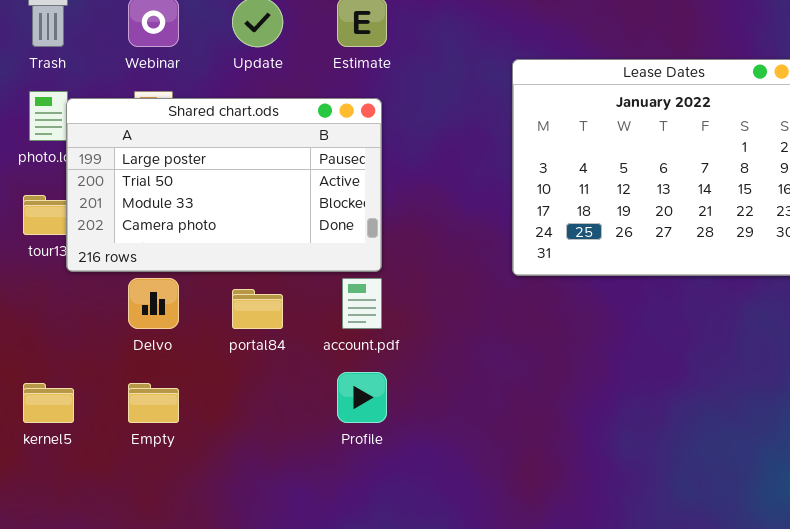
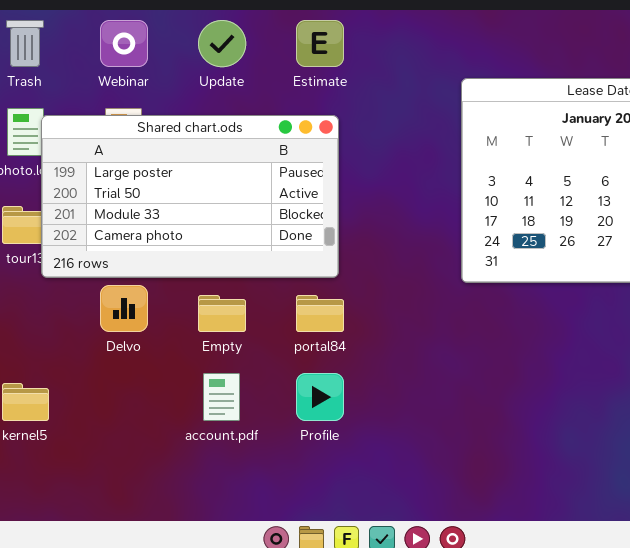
account.pdf: [342,278,382,329] -> [203,373,240,421], moved
portal84: [232,289,283,329] -> [296,295,344,332], moved
Empty: [128,383,179,423] -> [198,295,246,332], moved

